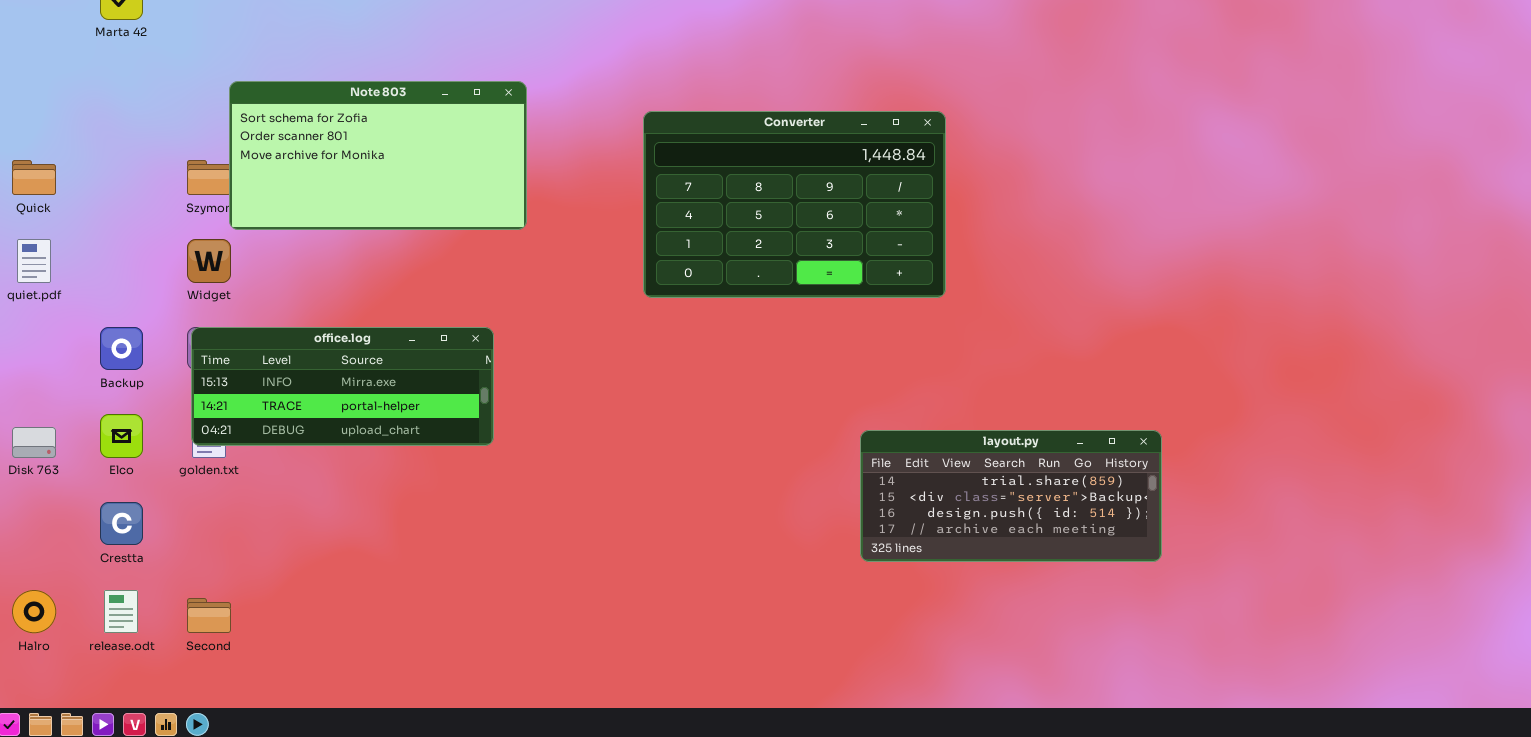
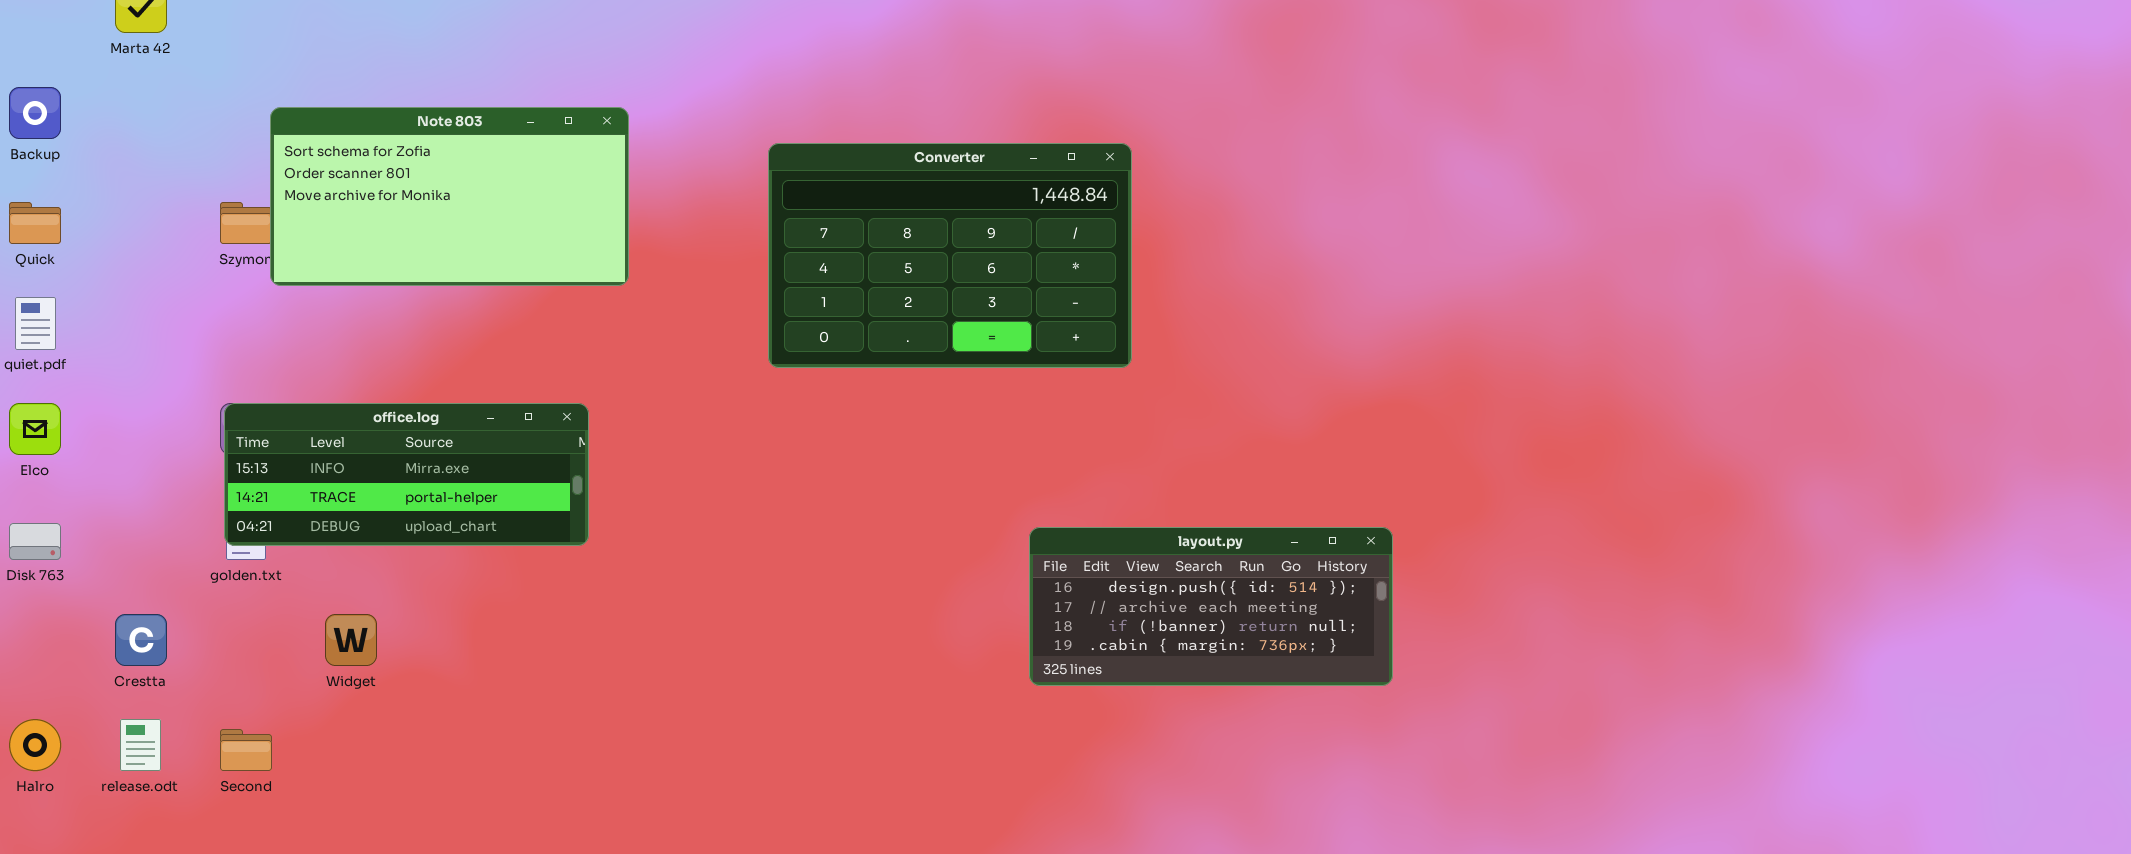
Widget: [187,239,231,283] -> [325,614,377,666], moved
Backup: [100,327,143,370] -> [9,87,61,139], moved
Elco: [100,414,143,458] -> [9,403,61,455], moved
layout.py: [860,430,1162,562] -> [1029,527,1393,686], scrolled down 2 rows

